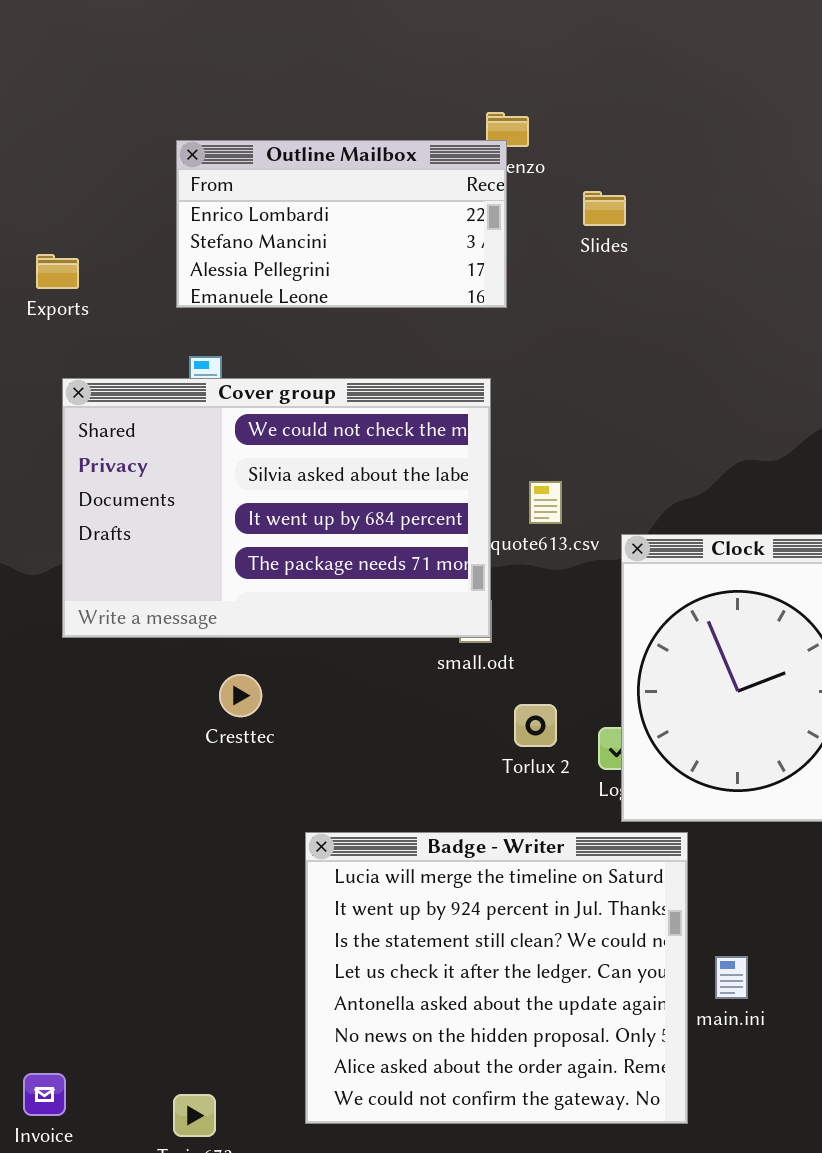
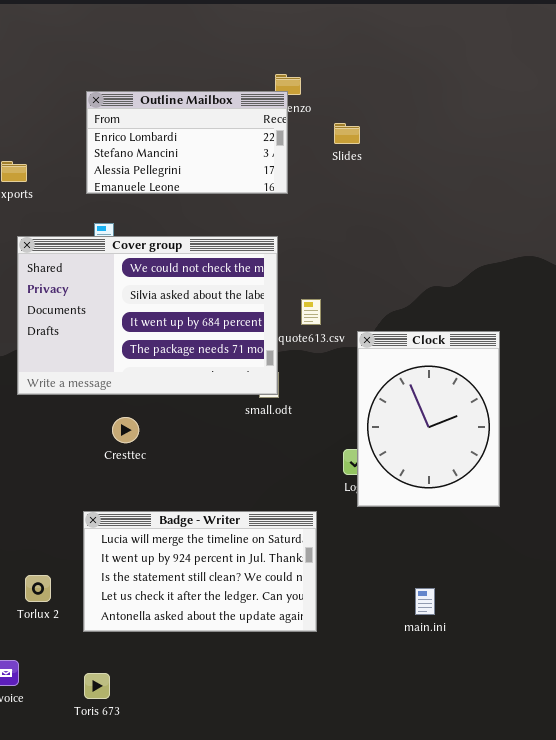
Torlux 2: [514,704,557,747] -> [25,575,51,602], moved
Badge - Writer: [305,832,688,1124] -> [83,511,317,632], moved, resized

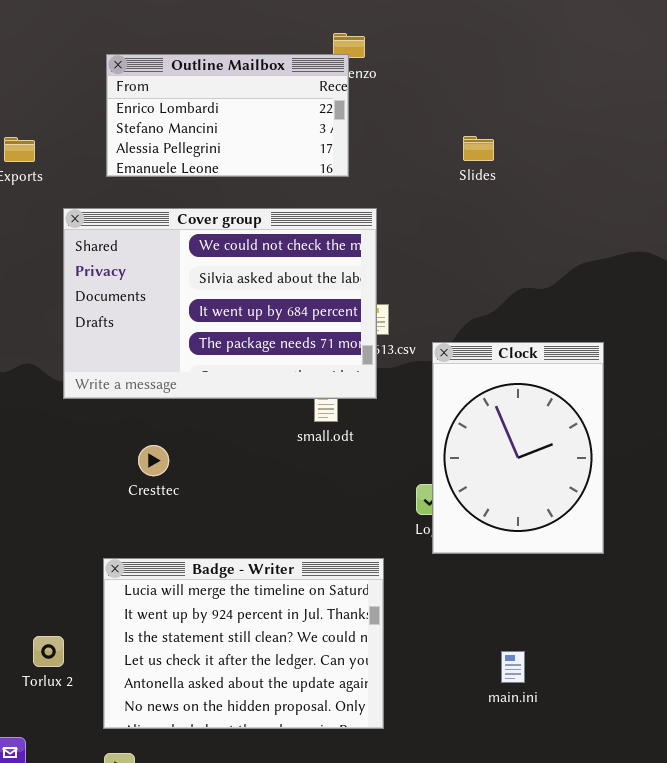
Slides: [334,123,360,144] -> [463,136,494,161], moved
Cover group: [17,236,278,395] -> [63,208,377,399], moved
Badge - Writer: [83,511,317,632] -> [103,558,384,729], resized

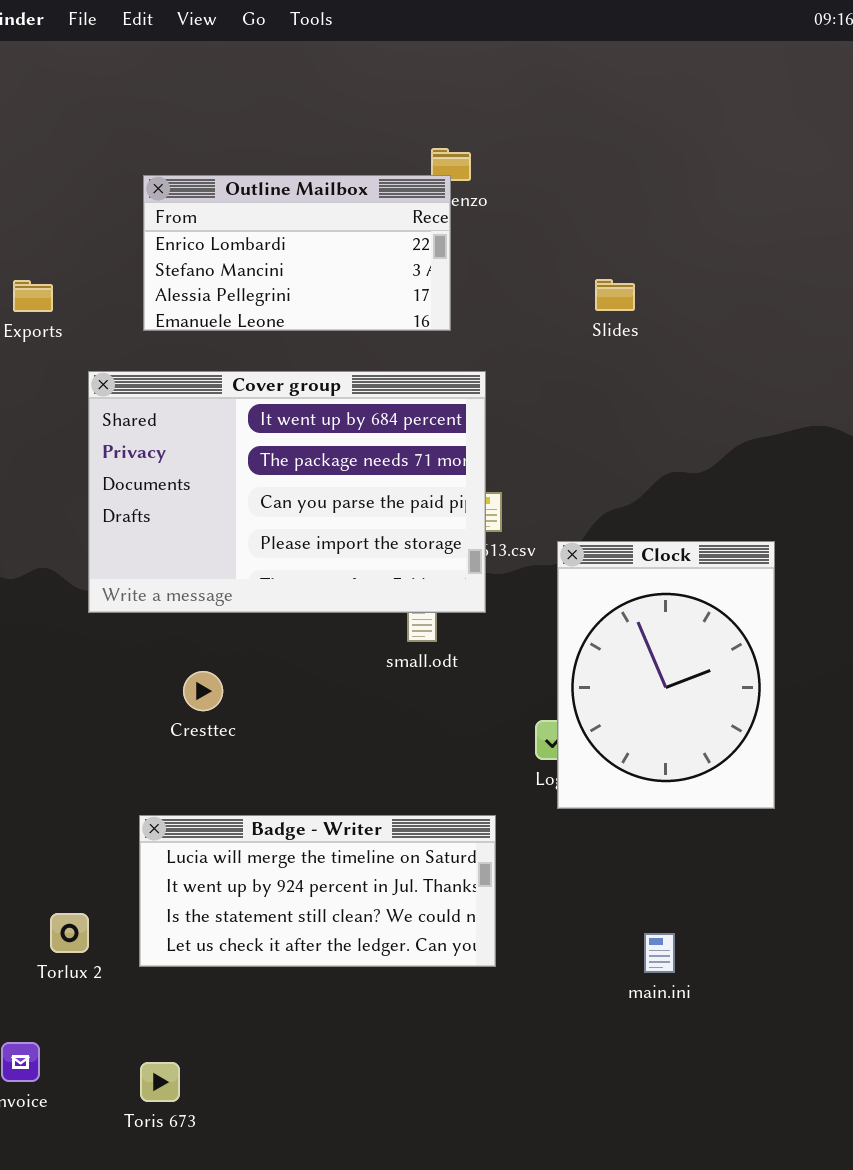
Cover group: [63,208,377,399] -> [88,371,486,613], scrolled down 2 rows
Badge - Writer: [103,558,384,729] -> [139,815,496,967], resized

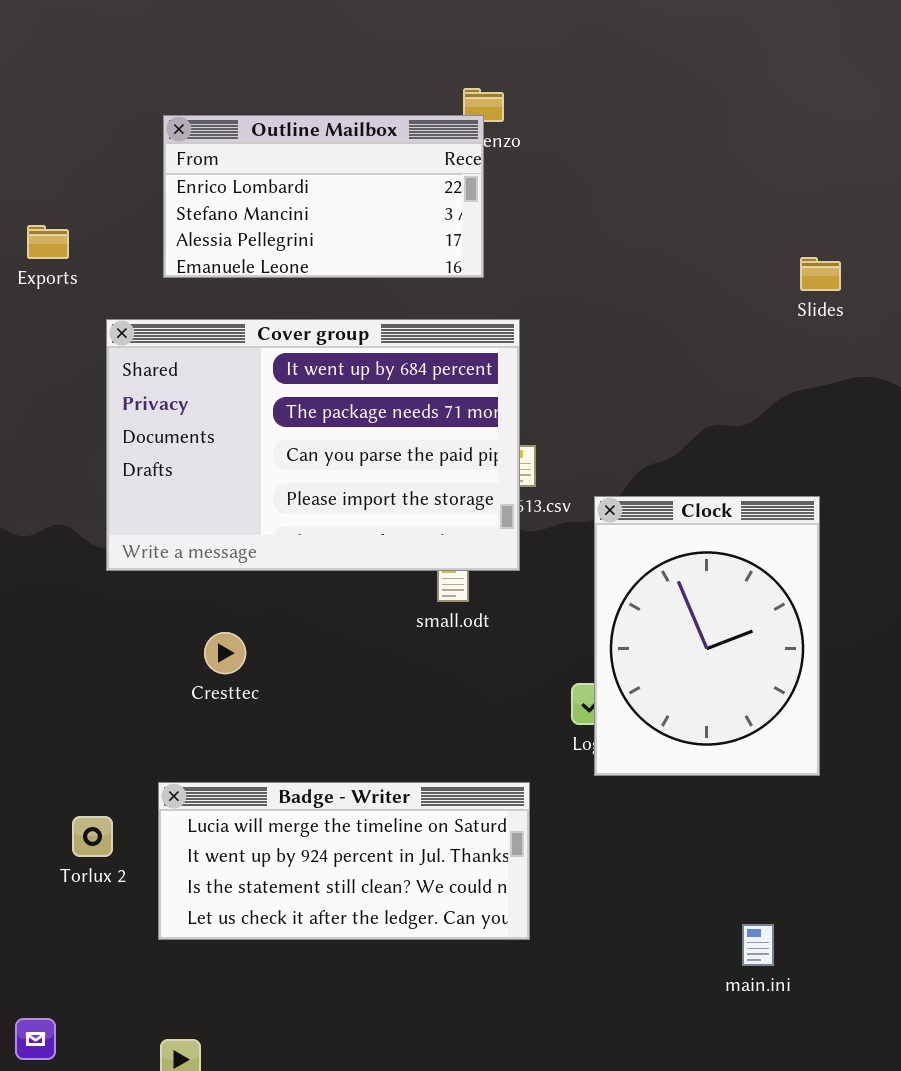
Slides: [595,279,635,311] -> [800,257,841,291], moved
Torlux 2: [50,913,89,953] -> [72,816,113,857], moved
main.ini: [644,933,675,973] -> [742,924,774,966], moved

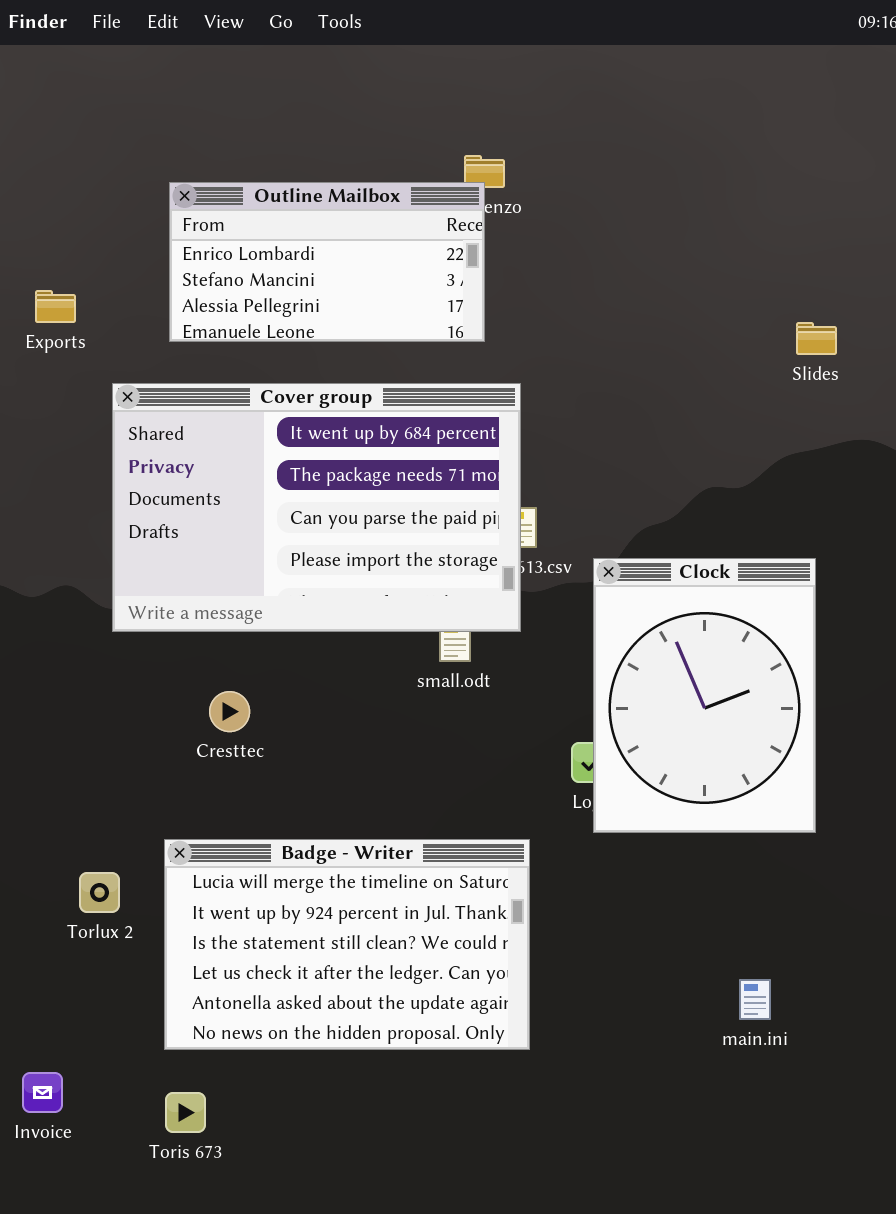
Badge - Writer: [158,782,530,940] -> [164,839,530,1050], resized

